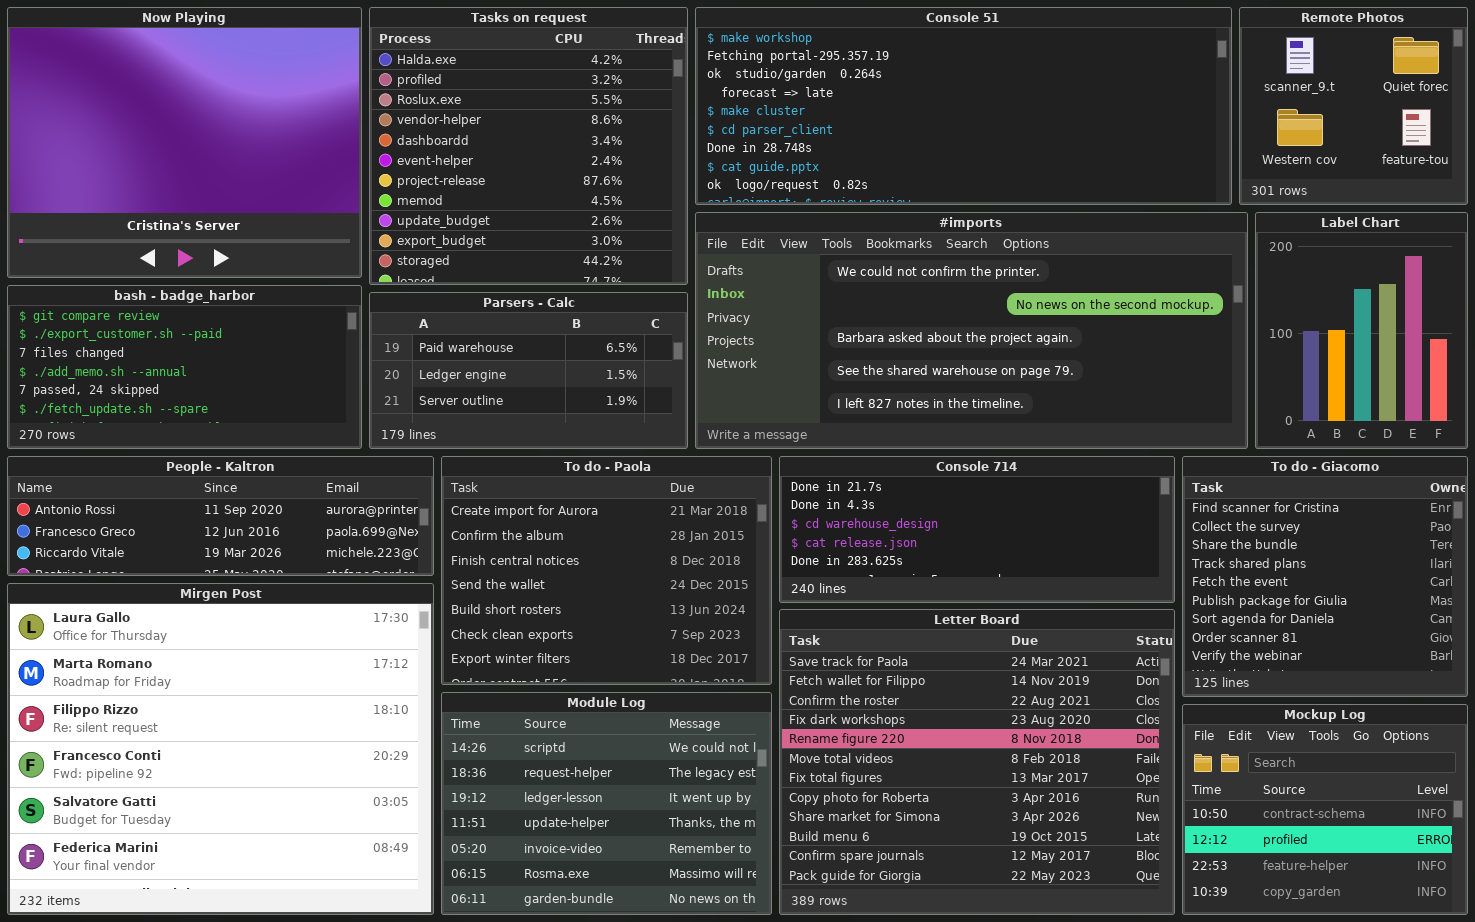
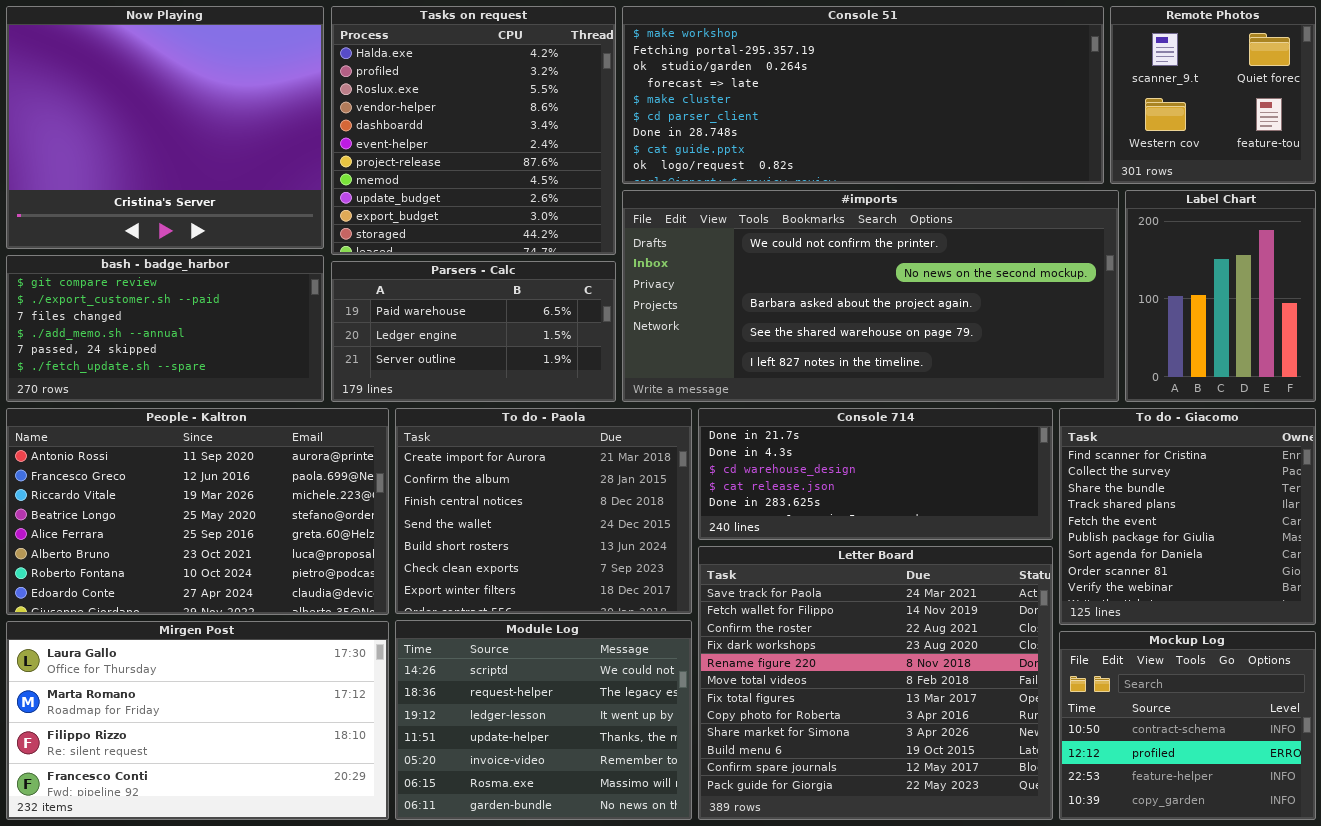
People - Kaltron: [7,456,434,576] -> [6,408,389,615], resized
Mirgen Post: [7,583,434,915] -> [6,621,389,820], resized

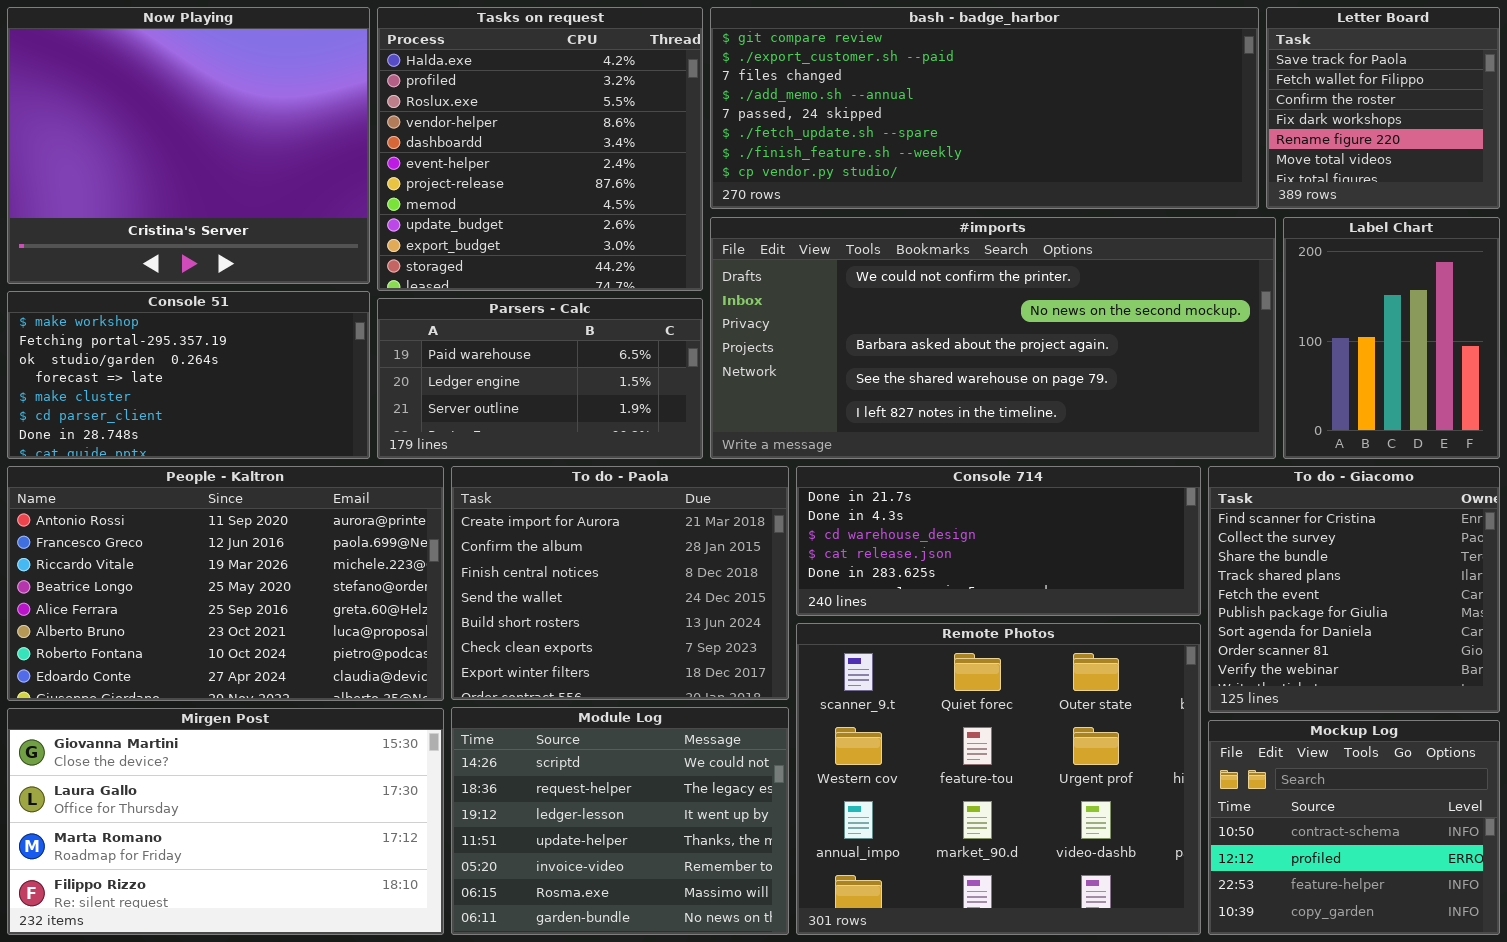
Console 51: [622,6,1104,184] -> [7,291,370,459], moved, resized
Remote Photos: [1110,6,1316,184] -> [796,623,1201,935], moved, resized
bash - badge_harbor: [6,255,324,402] -> [710,7,1259,209], moved, resized
Letter Board: [698,546,1053,820] -> [1266,7,1500,209], moved, resized
Mirgen Post: [6,621,389,820] -> [7,708,444,935], scrolled up 1 row

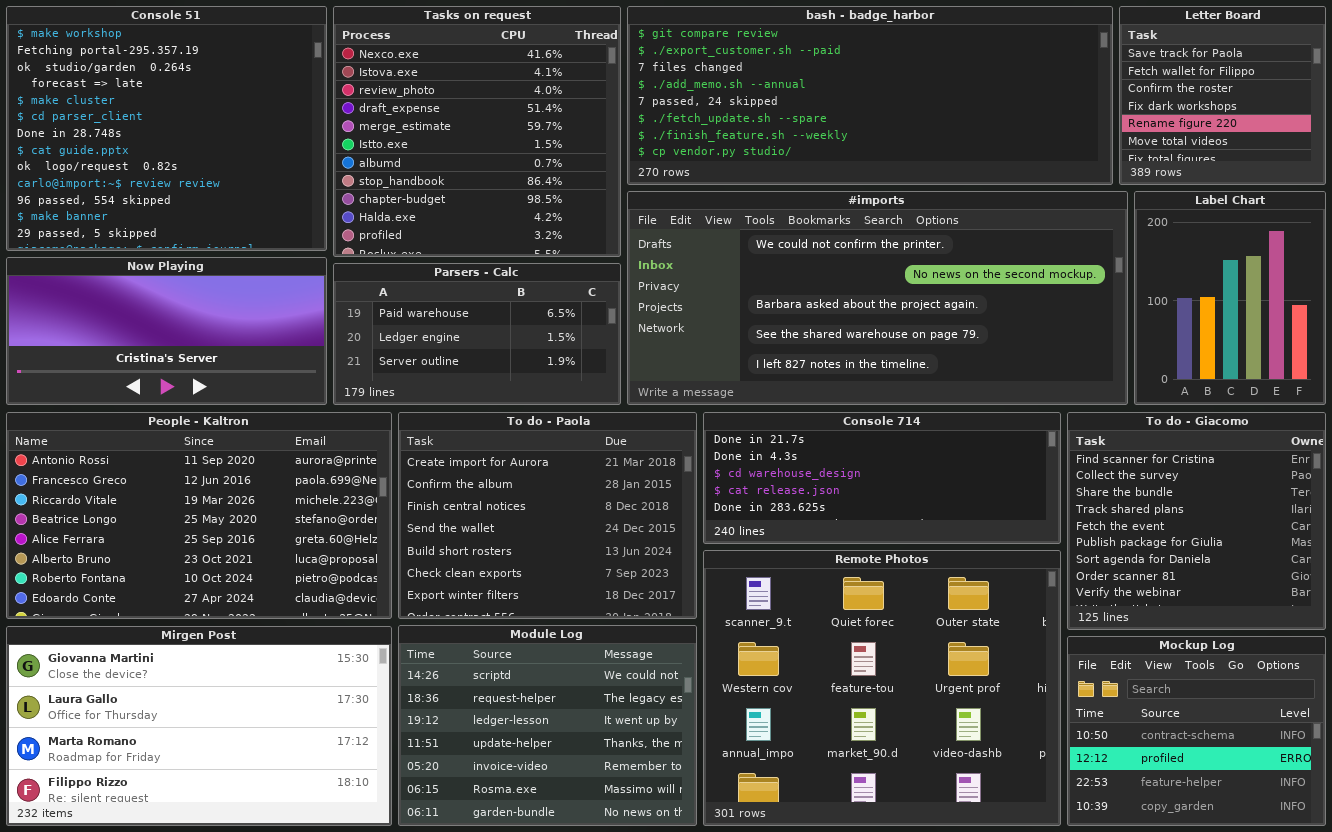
Now Playing: [7,7,370,284] -> [6,257,327,405], moved, resized
Tasks on request: [377,7,703,291] -> [333,6,621,257], scrolled up 9 rows
Console 51: [7,291,370,459] -> [6,6,327,251], moved, resized

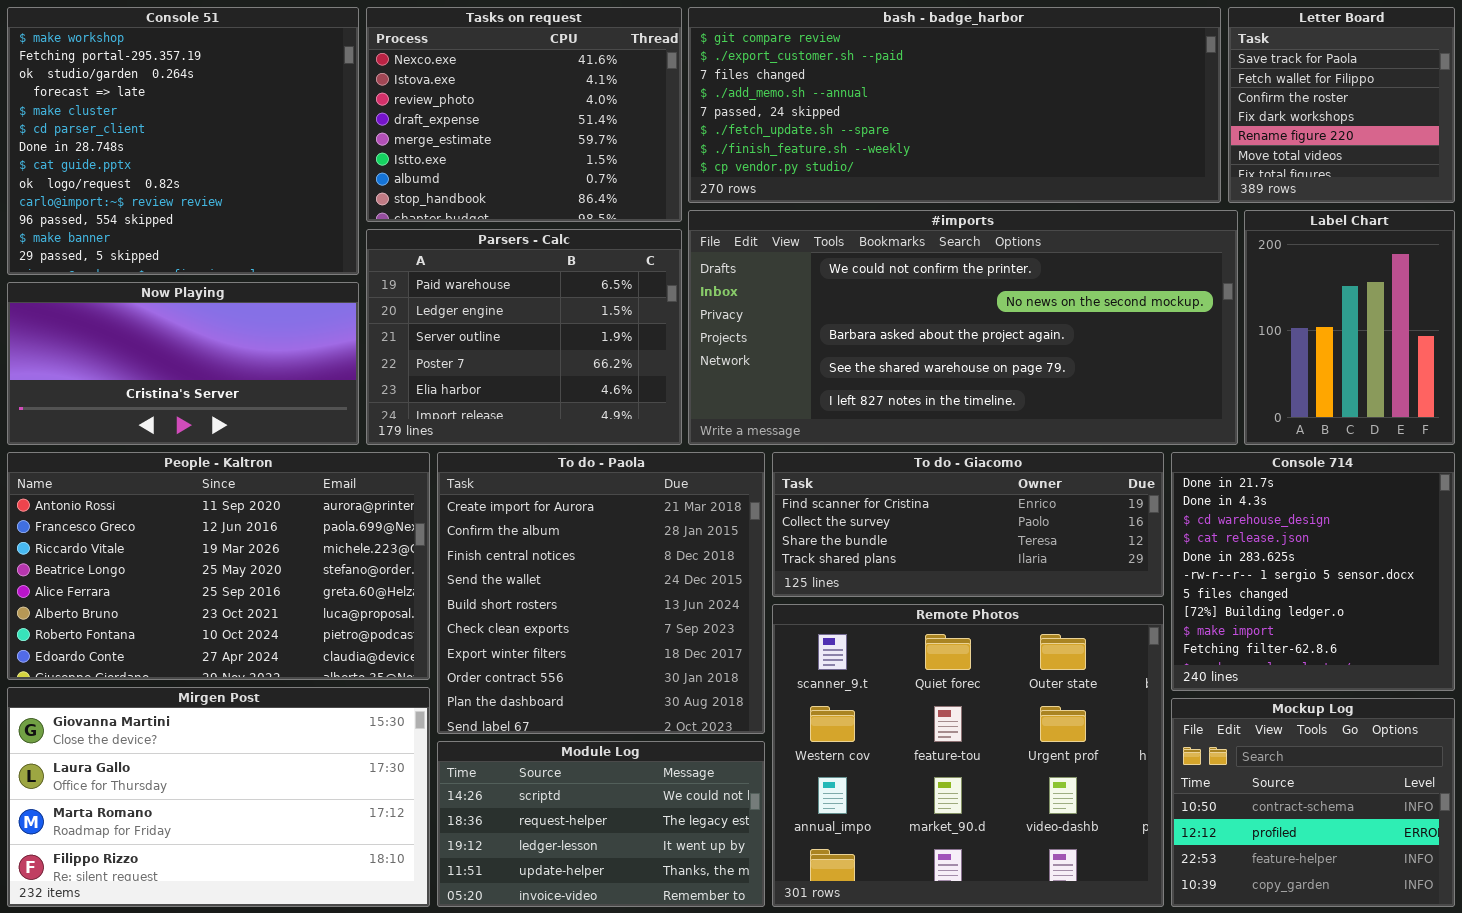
Tasks on request: [333,6,621,257] -> [366,7,682,222], resized
Parsers - Calc: [333,263,621,405] -> [366,229,682,445], resized
To do - Paola: [398,412,697,619] -> [437,452,765,734], resized
Console 714: [703,412,1061,544] -> [1171,452,1455,691], moved, resized
To do - Giacomo: [1067,412,1326,630] -> [772,452,1164,597], moved, resized
Module Log: [398,625,697,826] -> [437,741,765,907], resized

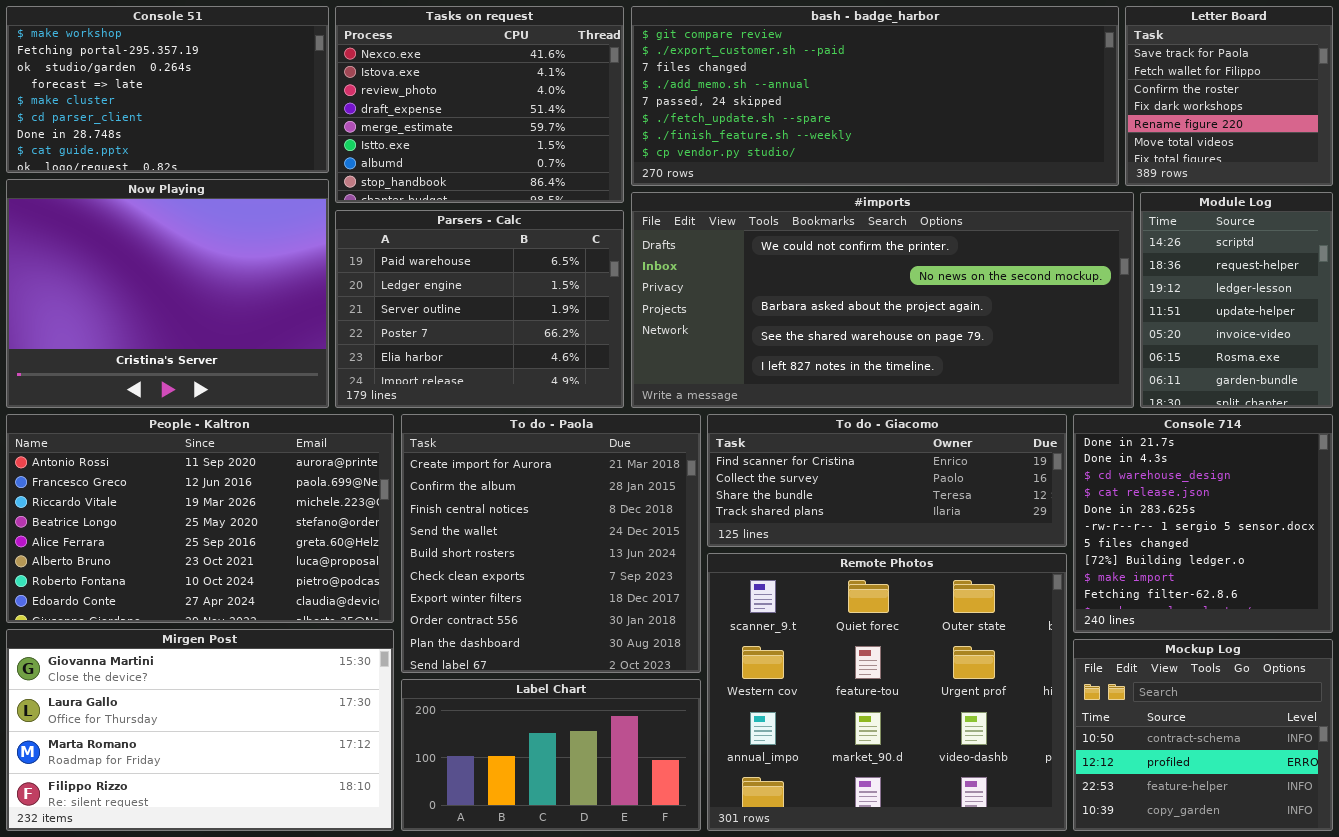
Console 51: [7,7,359,275] -> [6,6,329,173], resized
Label Chart: [1244,210,1455,445] -> [401,679,701,831], moved, resized
Now Playing: [7,282,359,445] -> [6,179,329,408], resized
Module Log: [437,741,765,907] -> [1140,192,1333,408], moved, resized

